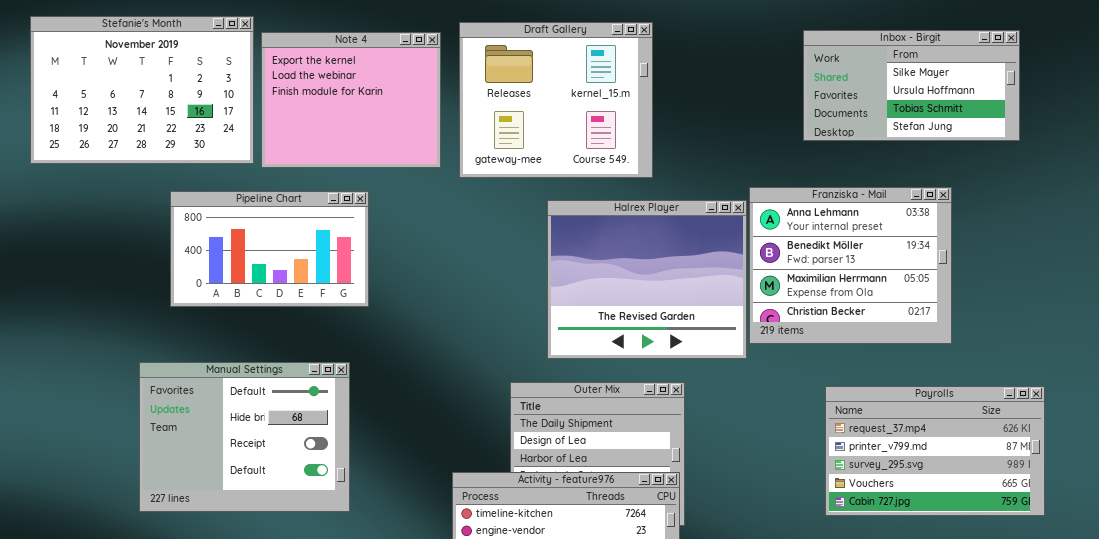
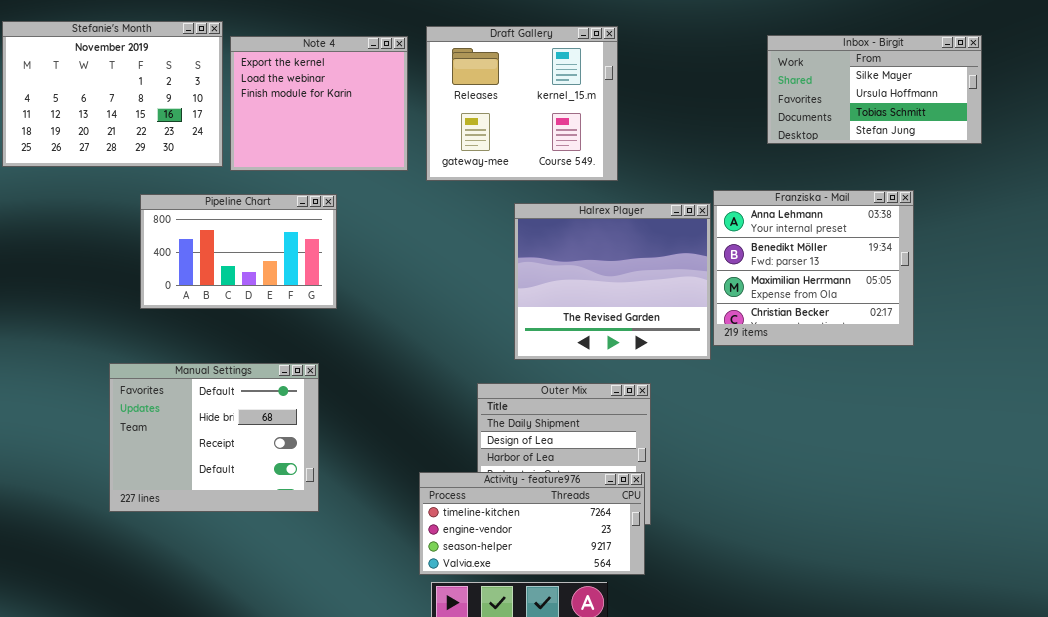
Payrolls: [825,386,1045,516] -> none, closed

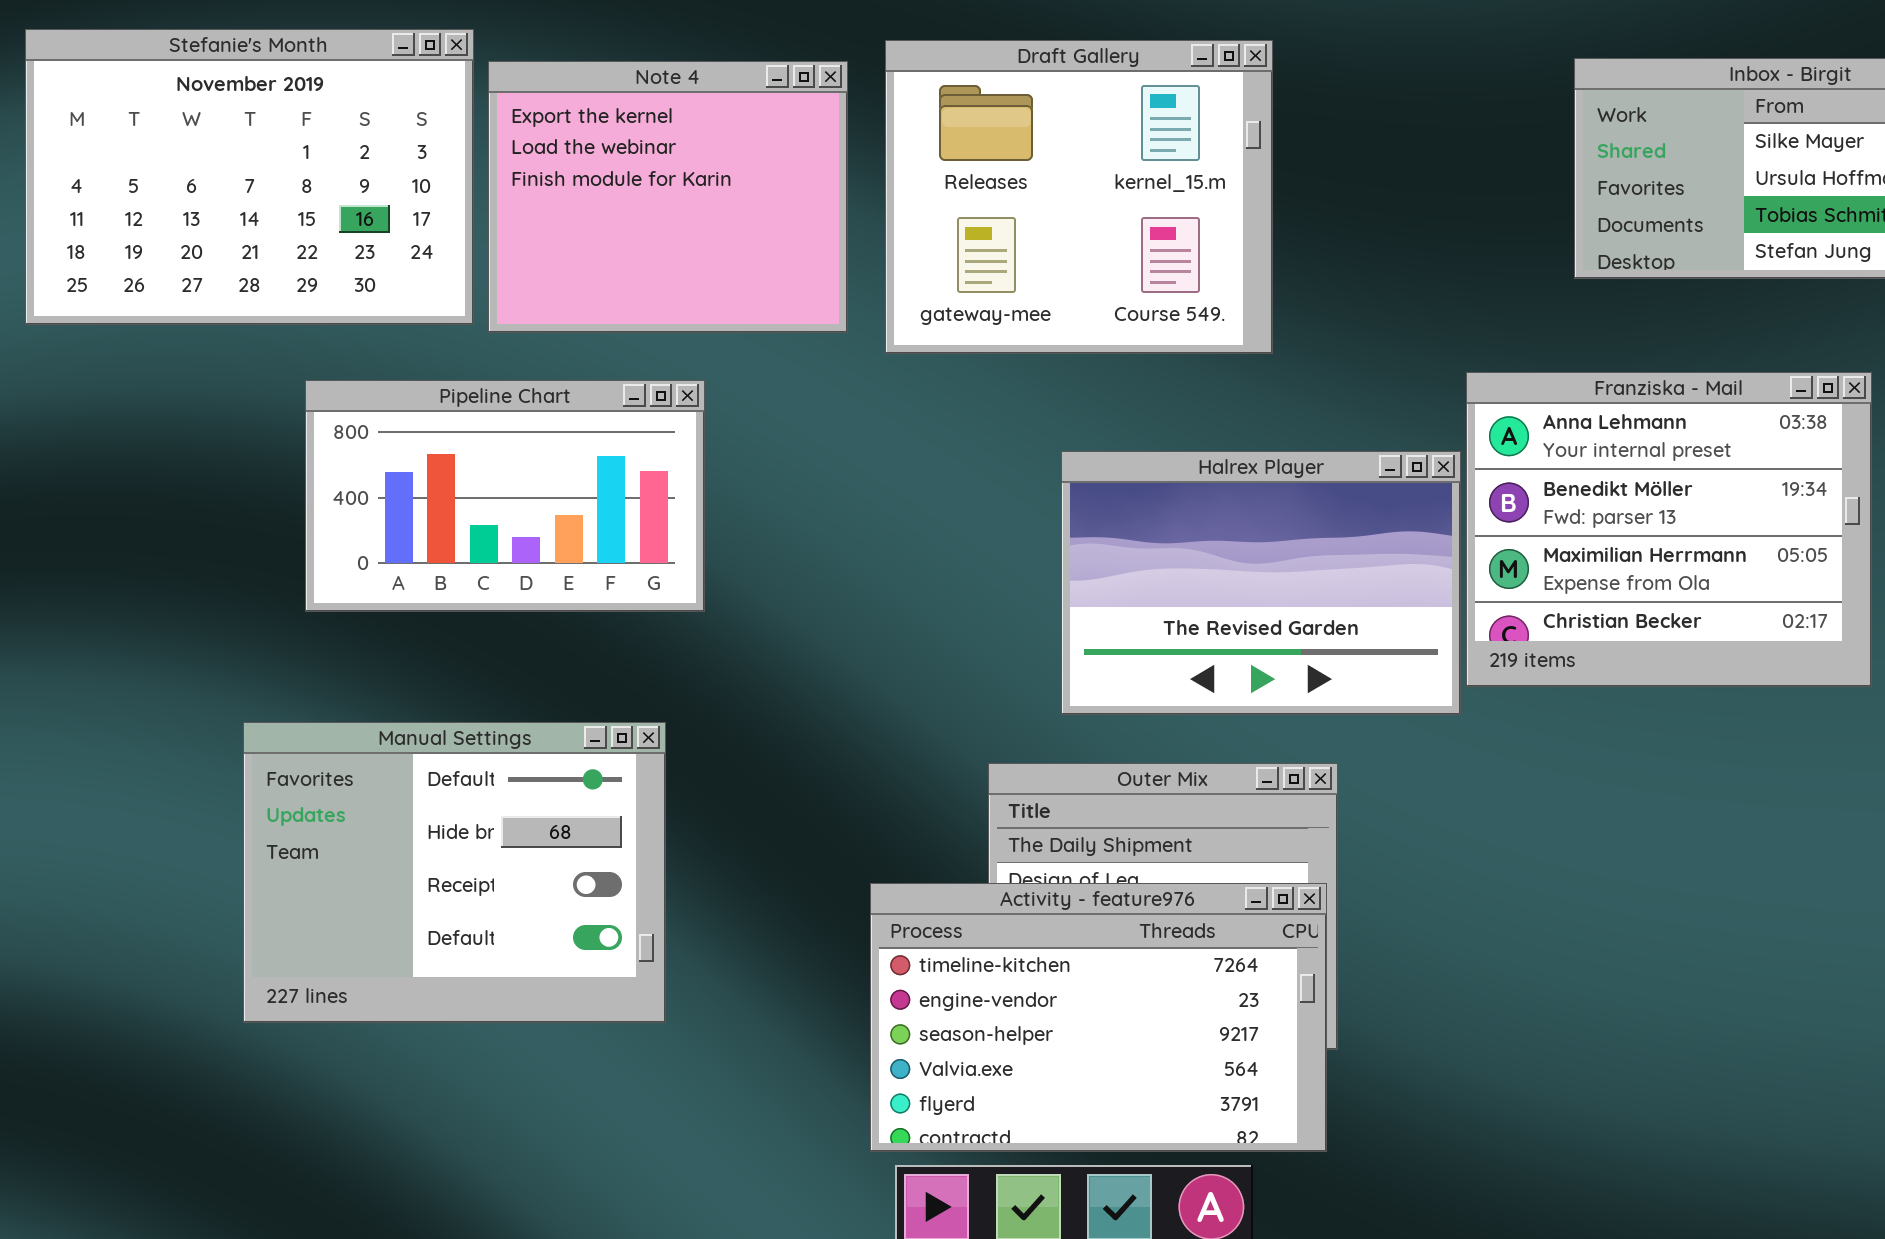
Halrex Player: [514,203,711,360] -> [1061,451,1461,715], resized
Activity - feature976: [419,472,645,575] -> [870,883,1327,1152], resized

